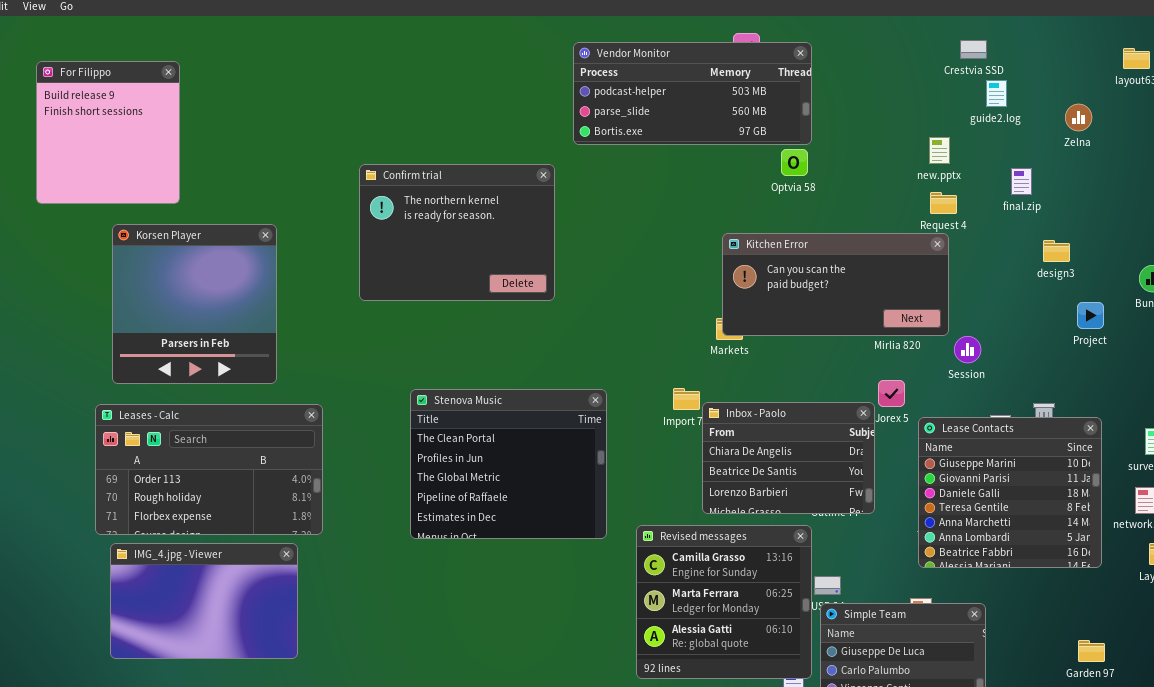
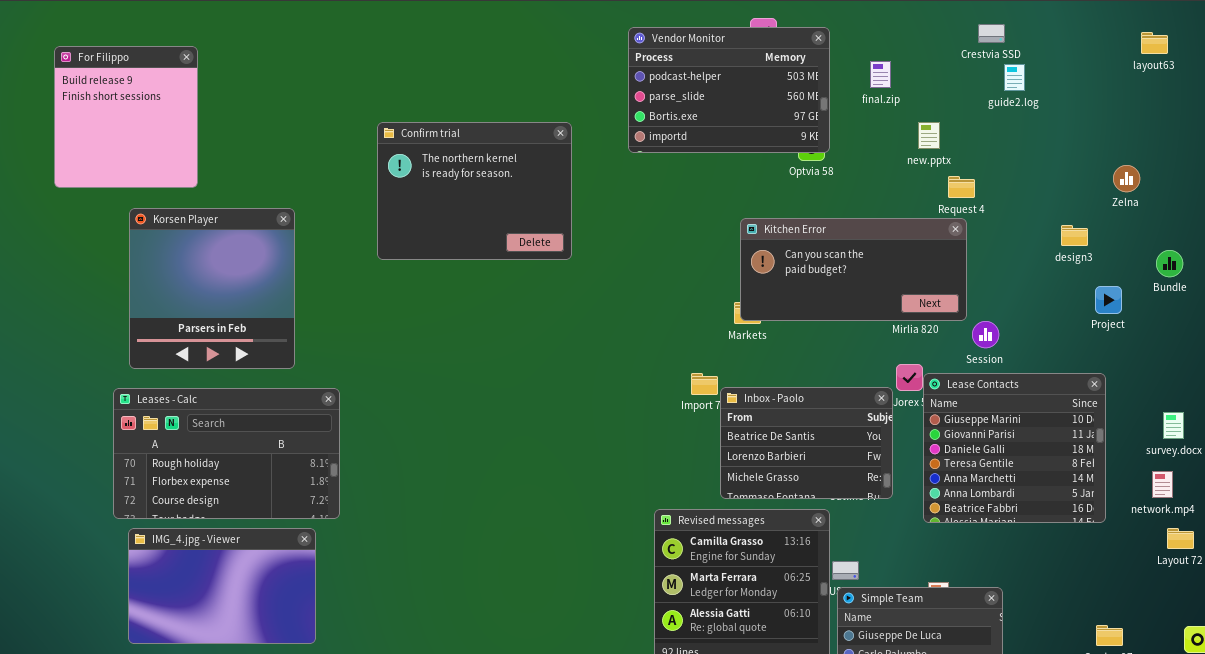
Vendor Monitor: [573,42,812,145] -> [628,27,830,153], resized
Zelna: [1065,104,1092,131] -> [1113,165,1140,192], moved
new.pptx: [929,137,950,164] -> [918,122,940,149], moved
Confirm trial: [359,164,555,301] -> [377,122,572,260], moved
final.zip: [1011,168,1032,195] -> [870,61,891,88], moved
Stenova Music: [410,389,607,539] -> none, closed
Inbox - Paolo: [702,402,875,514] -> [720,387,893,499], scrolled down 1 row
Leases - Calc: [95,404,323,535] -> [113,388,340,519], scrolled down 1 row
Lease Contacts: [918,417,1102,568] -> [923,373,1106,523], moved

